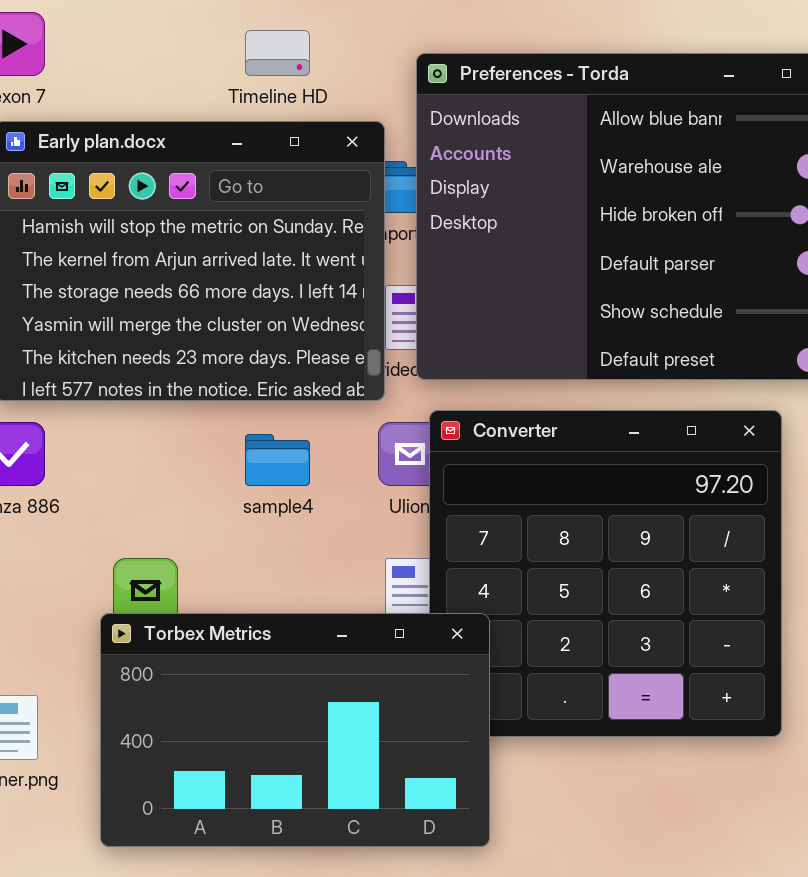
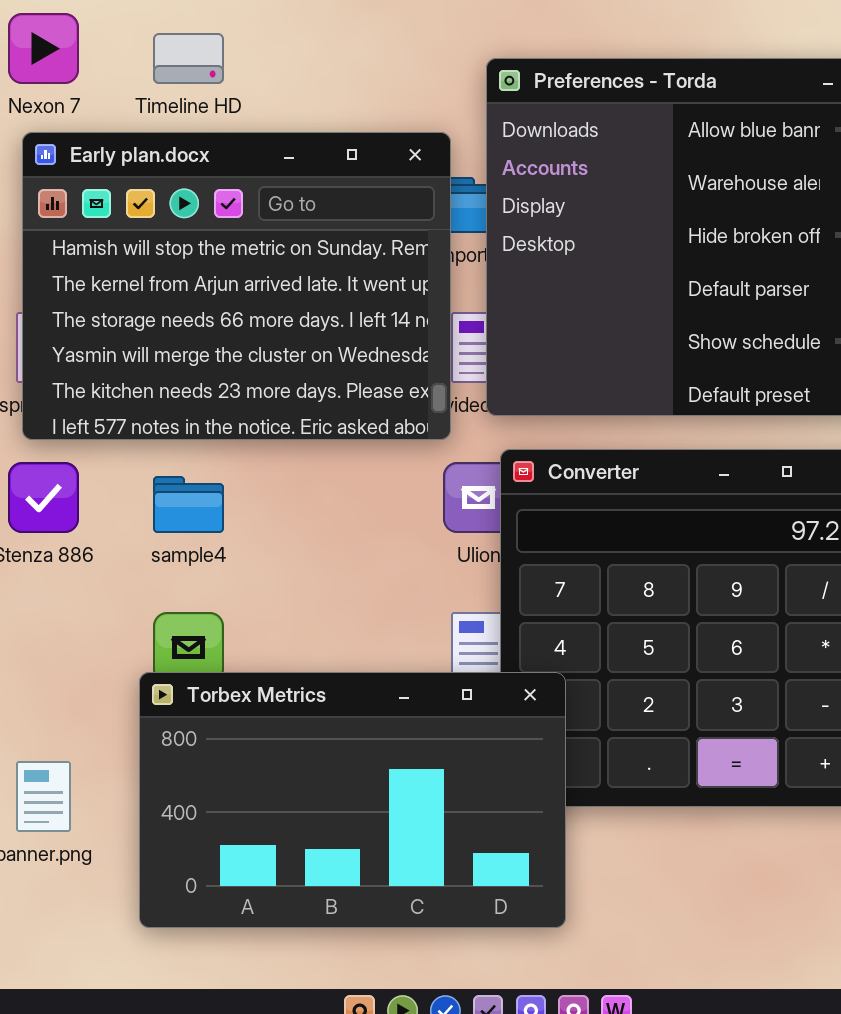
Timeline HD: [245,30,310,76] -> [153,33,224,84], moved
sample4: [245,434,310,486] -> [153,476,224,533], moved

